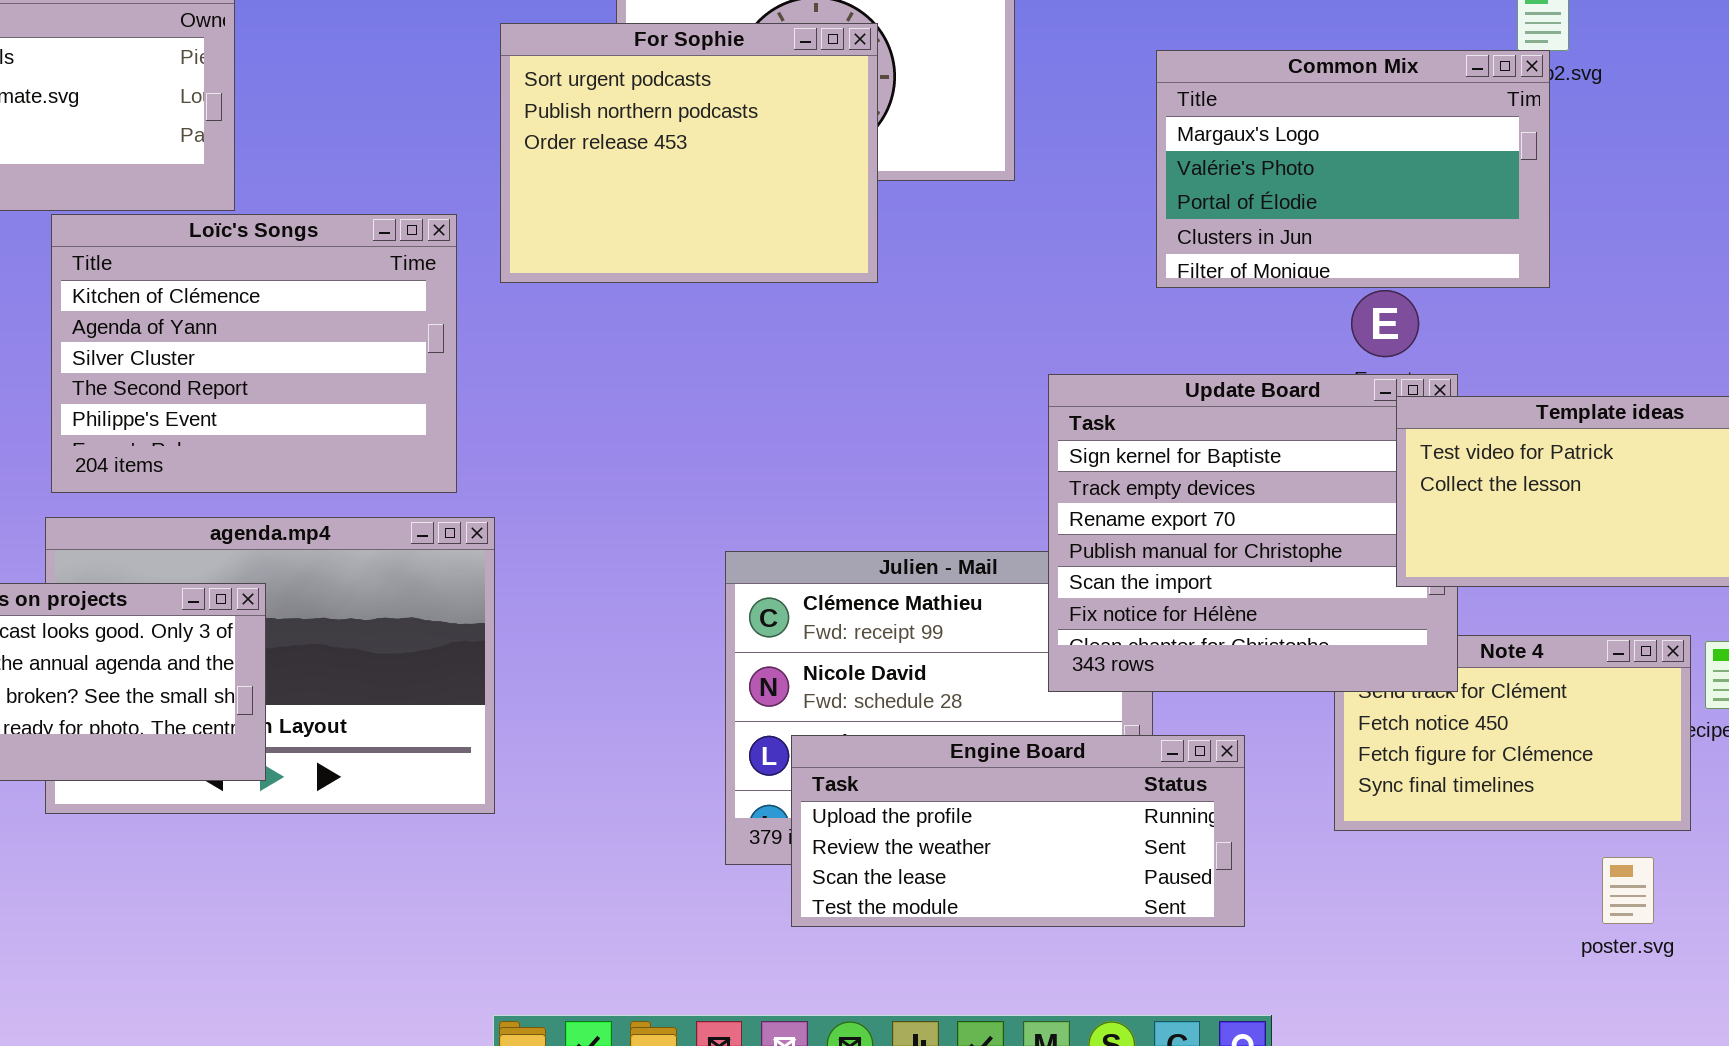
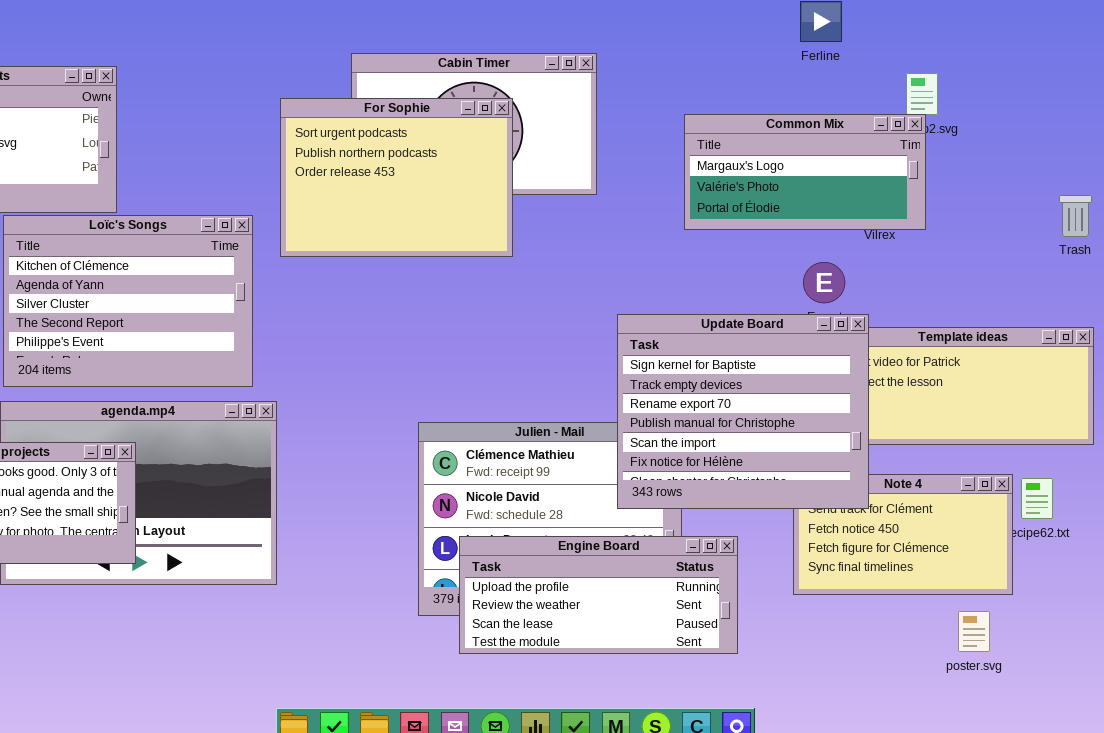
Common Mix: [1156,50,1550,288] -> [684,114,926,230], resized
Update Board: [1048,374,1458,692] -> [617,314,869,509], raised

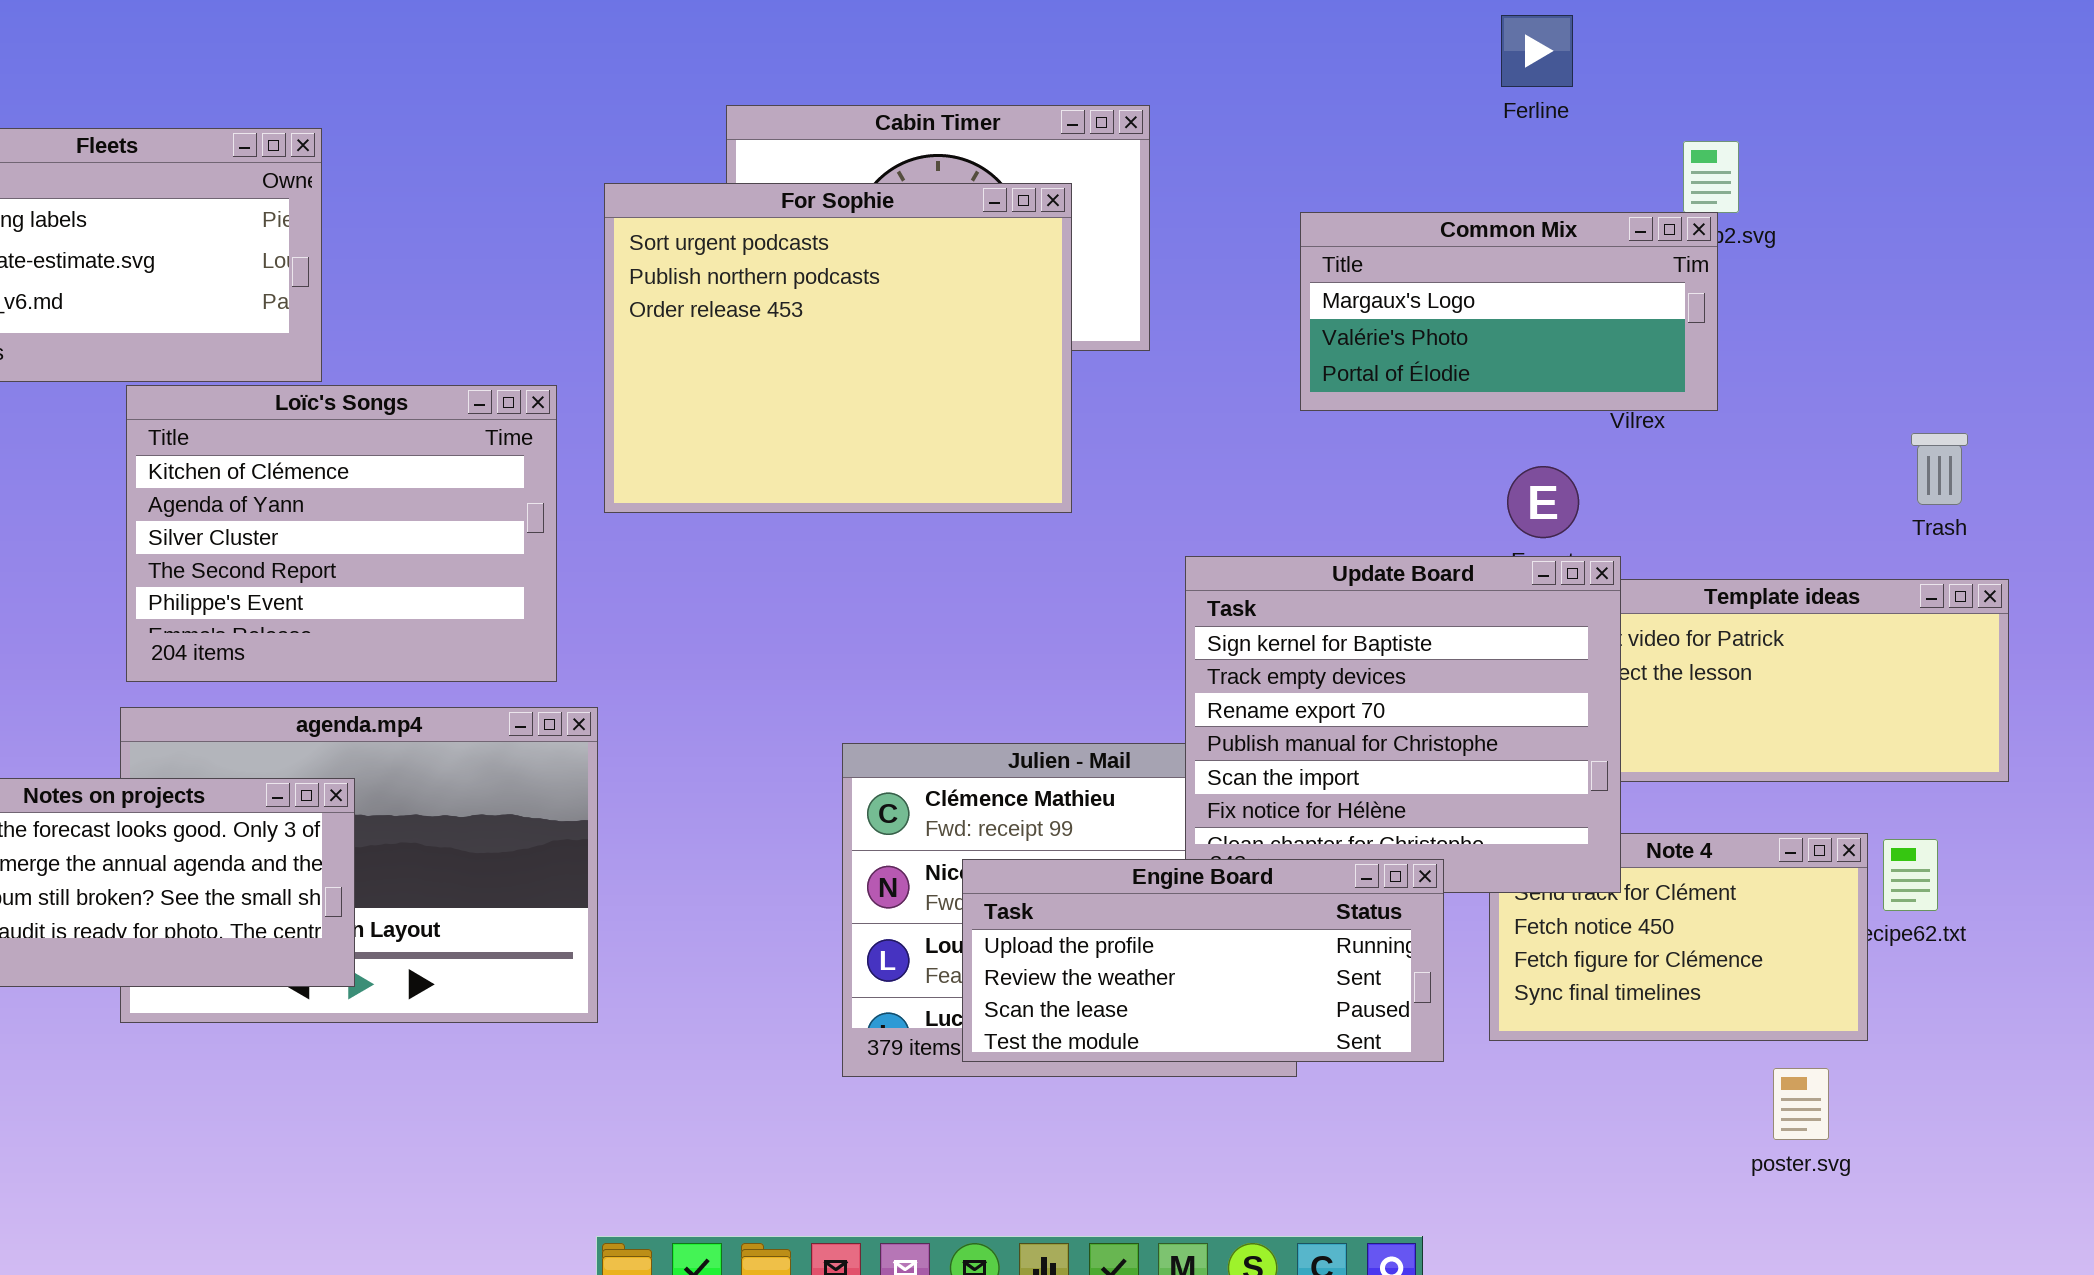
For Sophie: [280,98,513,257] -> [604,183,1072,513], resized
Trash: [1059,195,1092,237] -> [1911,433,1968,505], moved
Engine Board: [459,536,738,654] -> [962,859,1444,1062], moved

